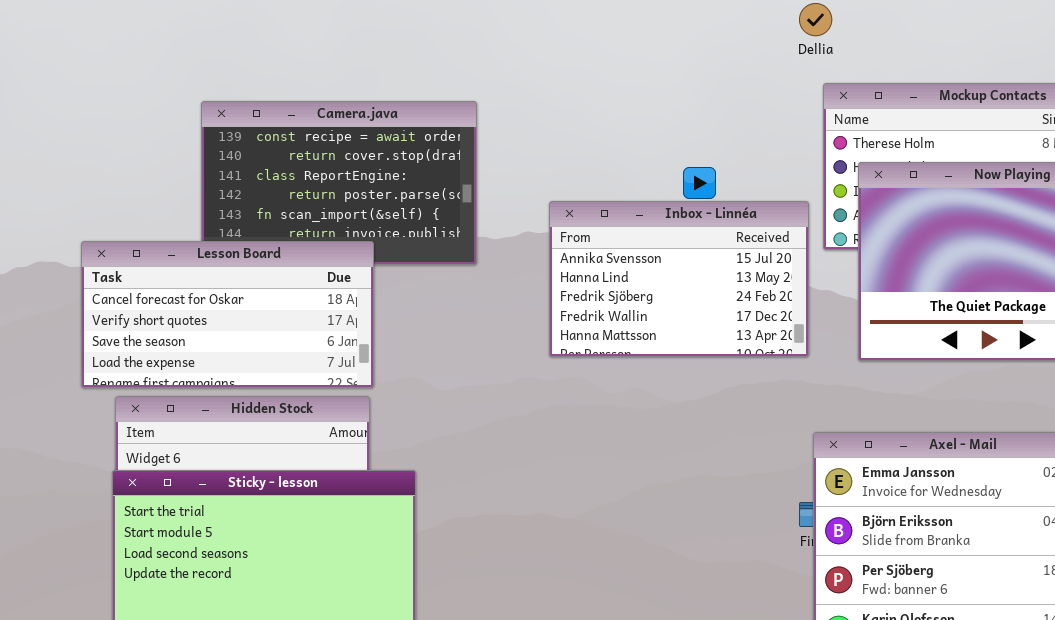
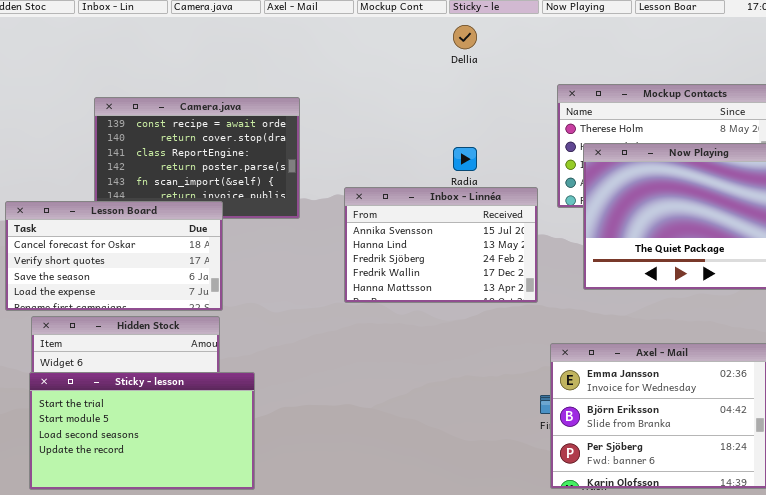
Dellia: [799,3,832,36] -> [453,25,477,49], moved
Inbox - Linnéa: [549,201,809,357] -> [344,187,538,303], moved

